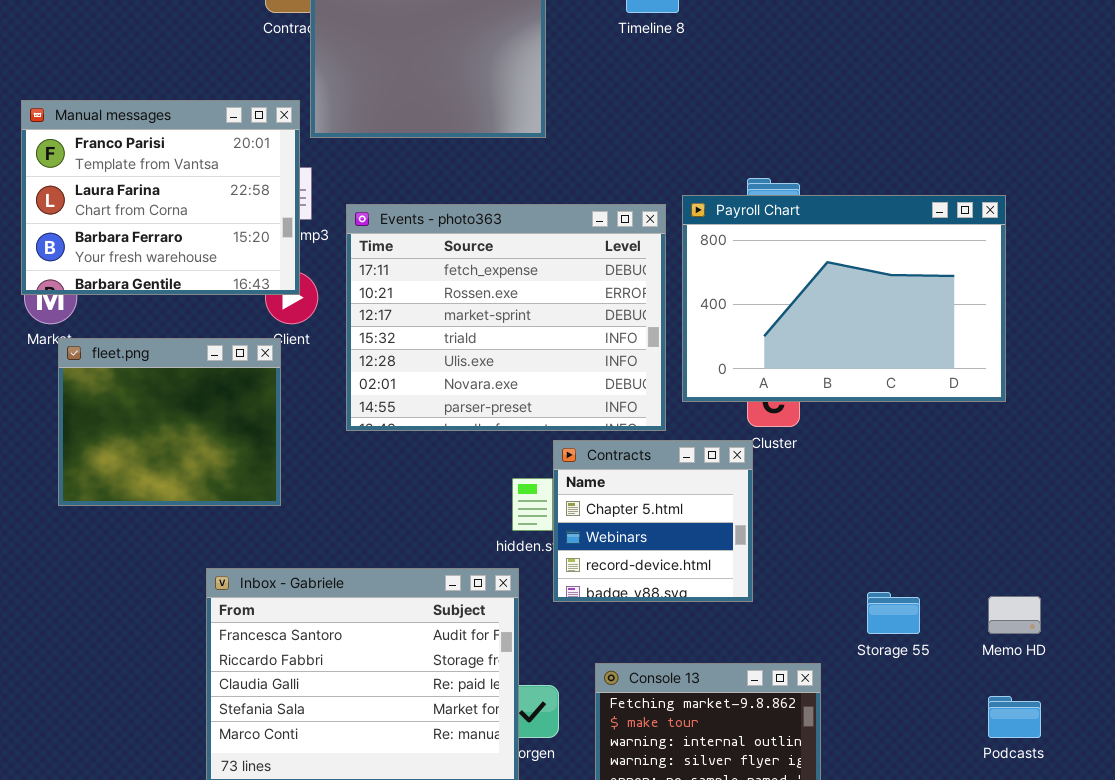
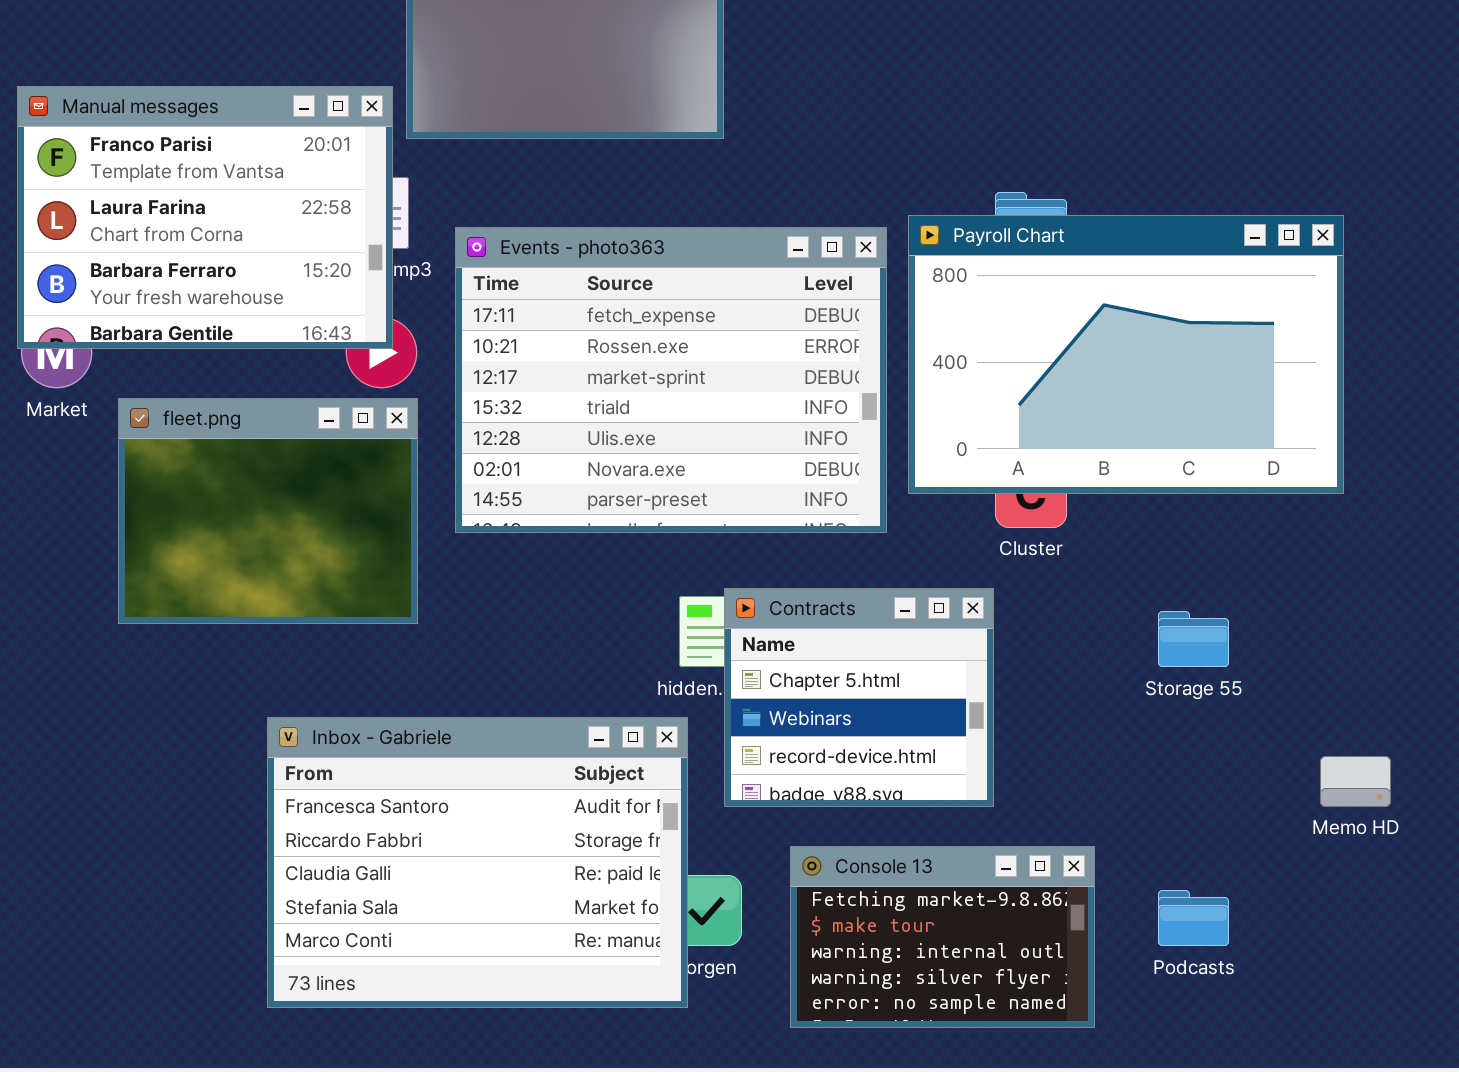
fleet.png: [58,338,281,506] -> [118,398,418,624], moved
Contracts: [553,440,753,602] -> [724,588,994,807], moved
Storage 55: [867,592,920,634] -> [1158,611,1229,667], moved
Podcasts: [988,696,1041,738] -> [1158,890,1229,946], moved

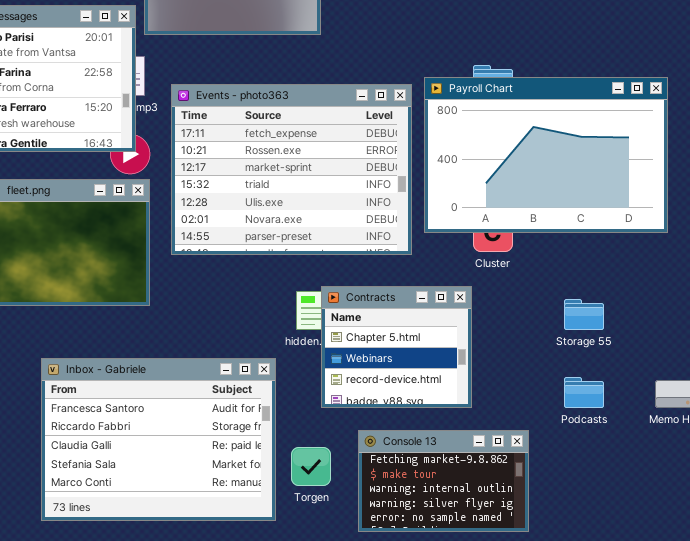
Inbox - Gabriele: [267,717,688,1008] -> [41,358,276,521], moved
Podcasts: [1158,890,1229,946] -> [564,377,604,408], moved

